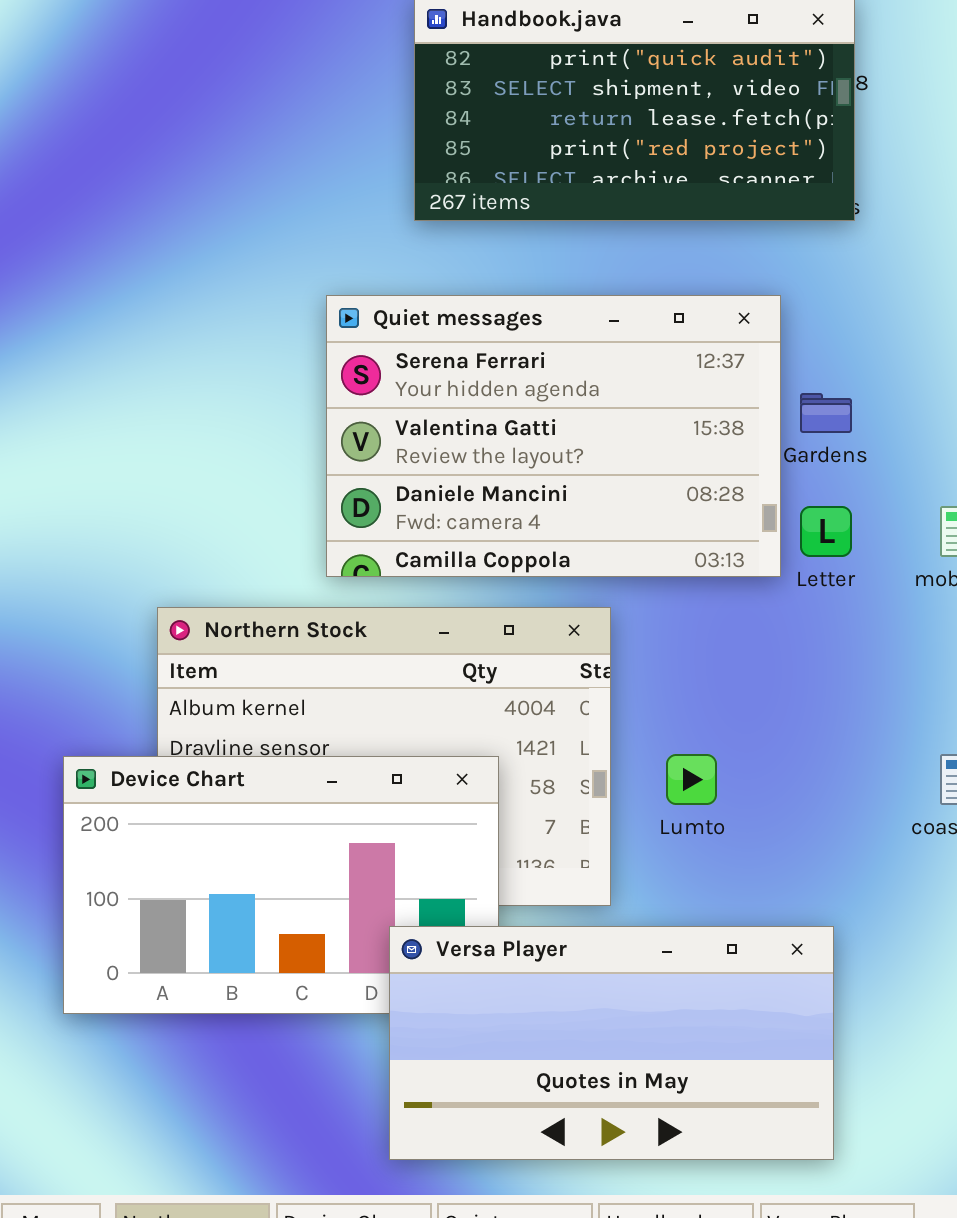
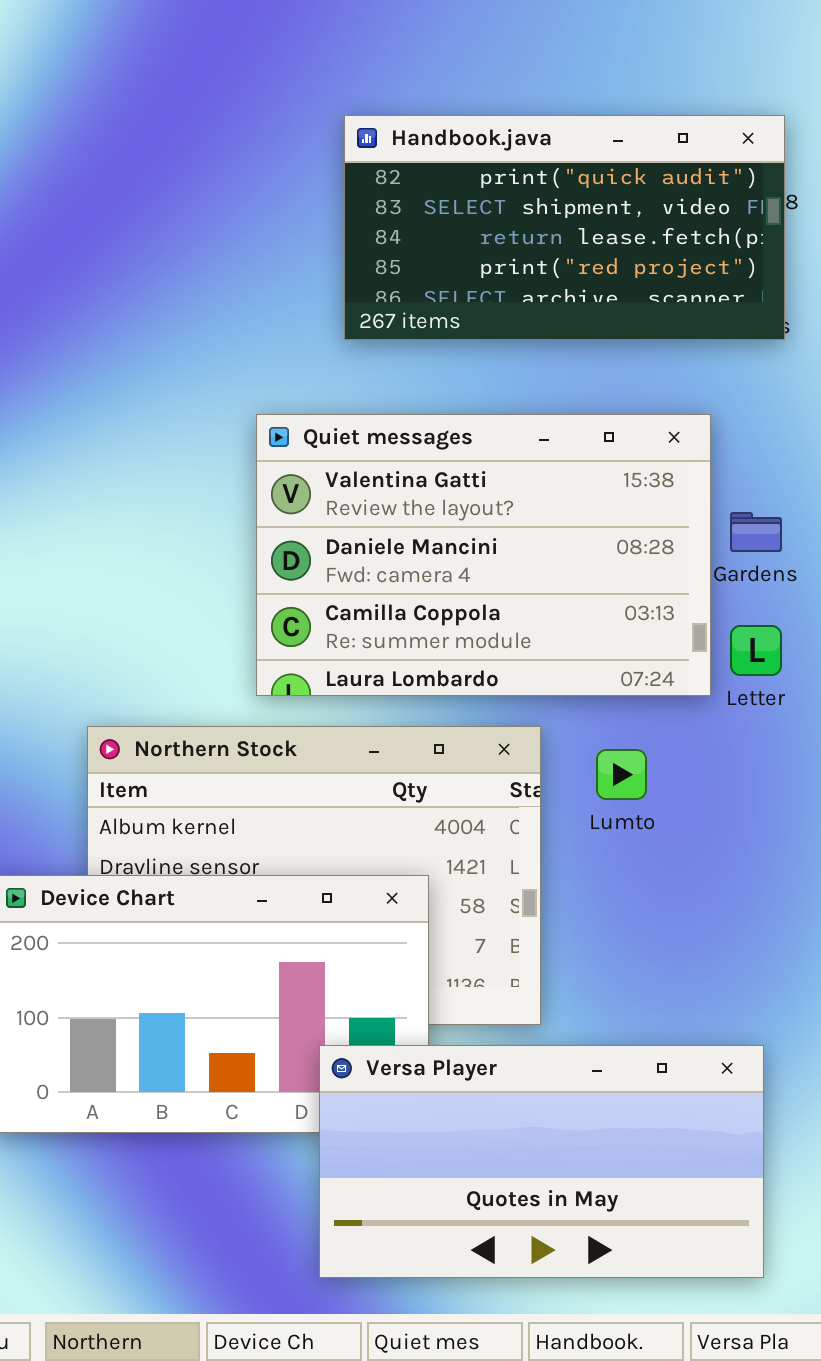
Quiet messages: [326,295,781,577] -> [256,414,711,696], scrolled down 1 row
Lumto: [666,754,717,805] -> [596,749,647,800], moved

